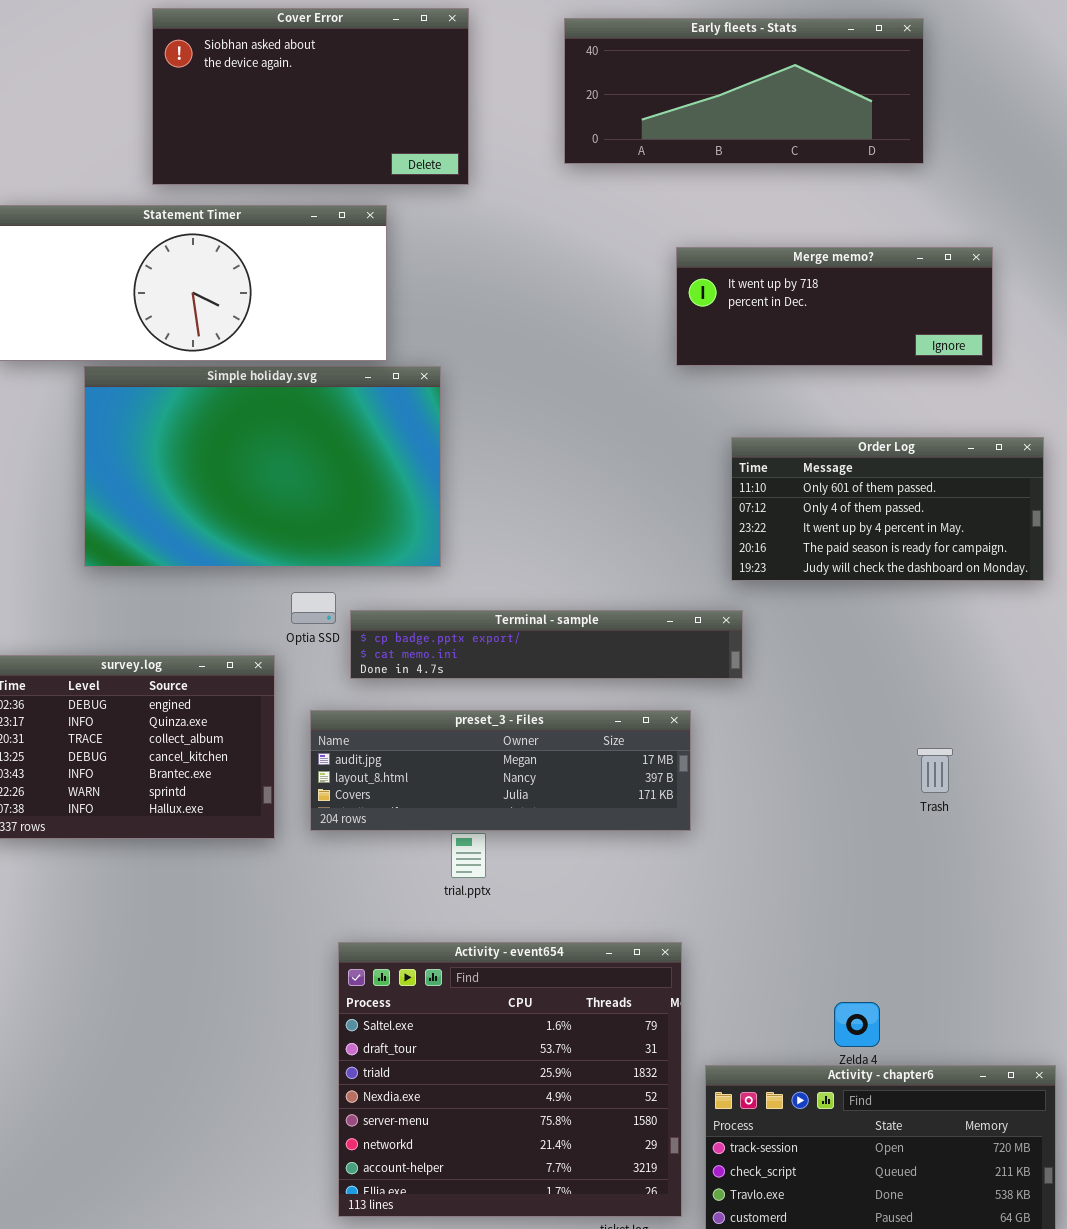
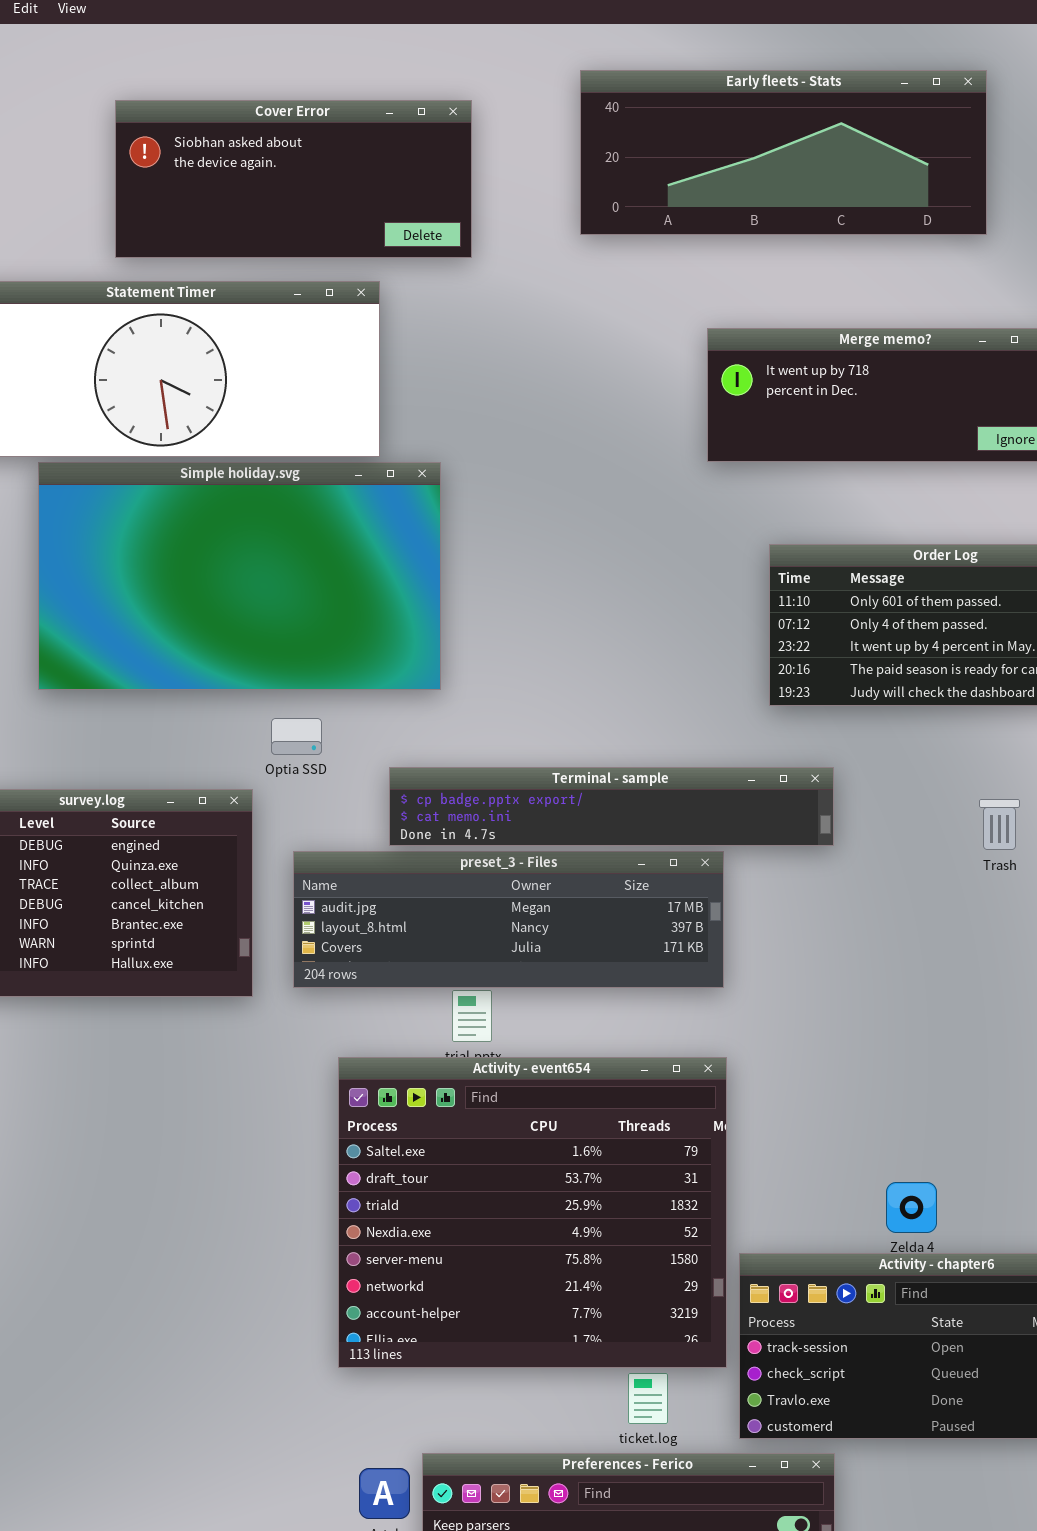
Cover Error: [152,8,469,185] -> [115,100,472,258], resized
Terminal - sample: [350,610,743,679] -> [389,767,834,846], moved
Trash: [917,748,953,793] -> [979,799,1020,850], moved
Activity - event654: [338,942,682,1217] -> [338,1057,727,1368], moved

